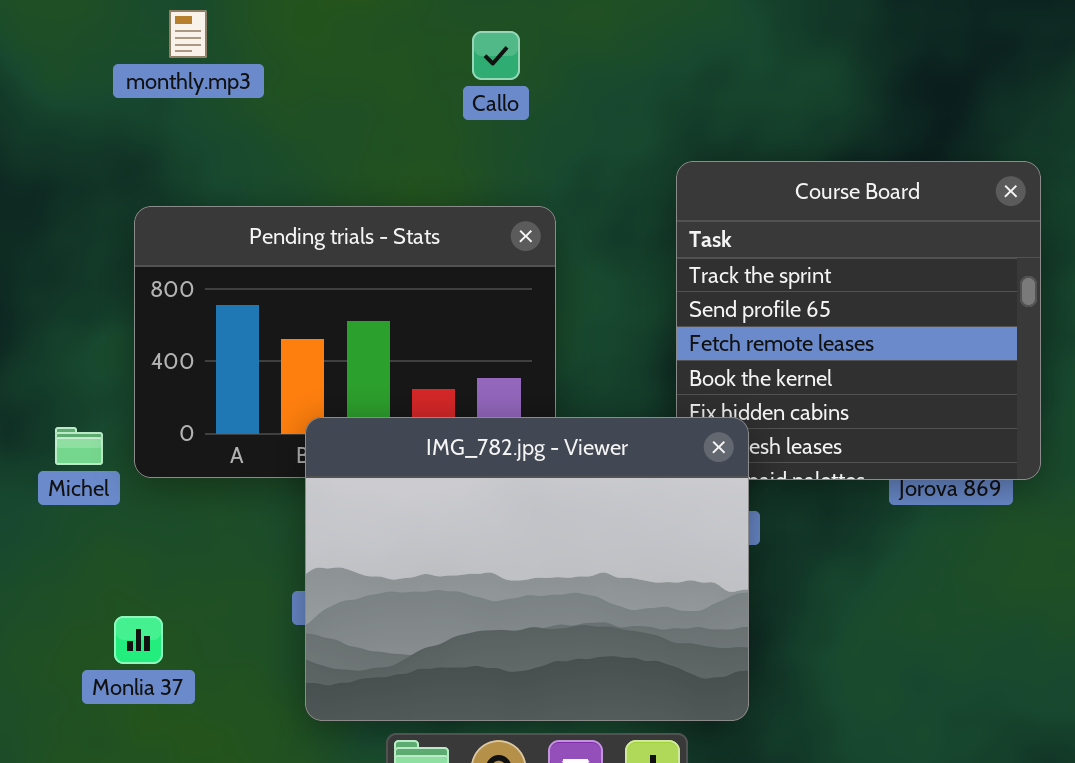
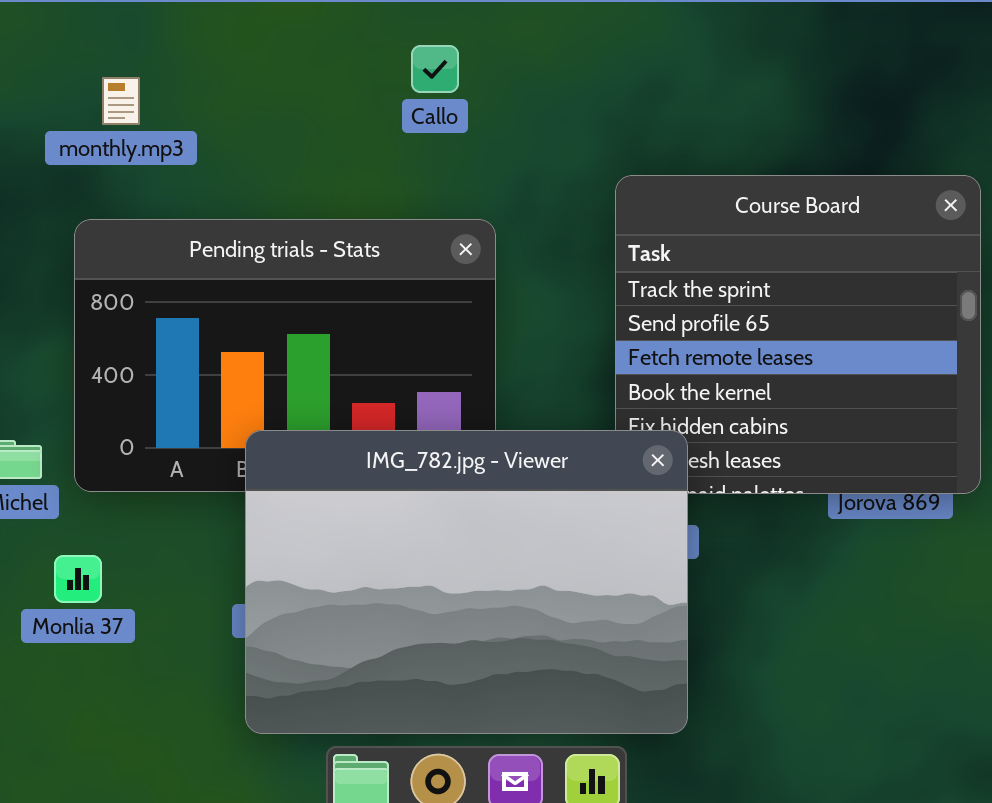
monthly.mp3: [169,10,207,58] -> [102,77,140,125], moved
Monlia 37: [114,616,163,664] -> [54,555,102,603], moved

